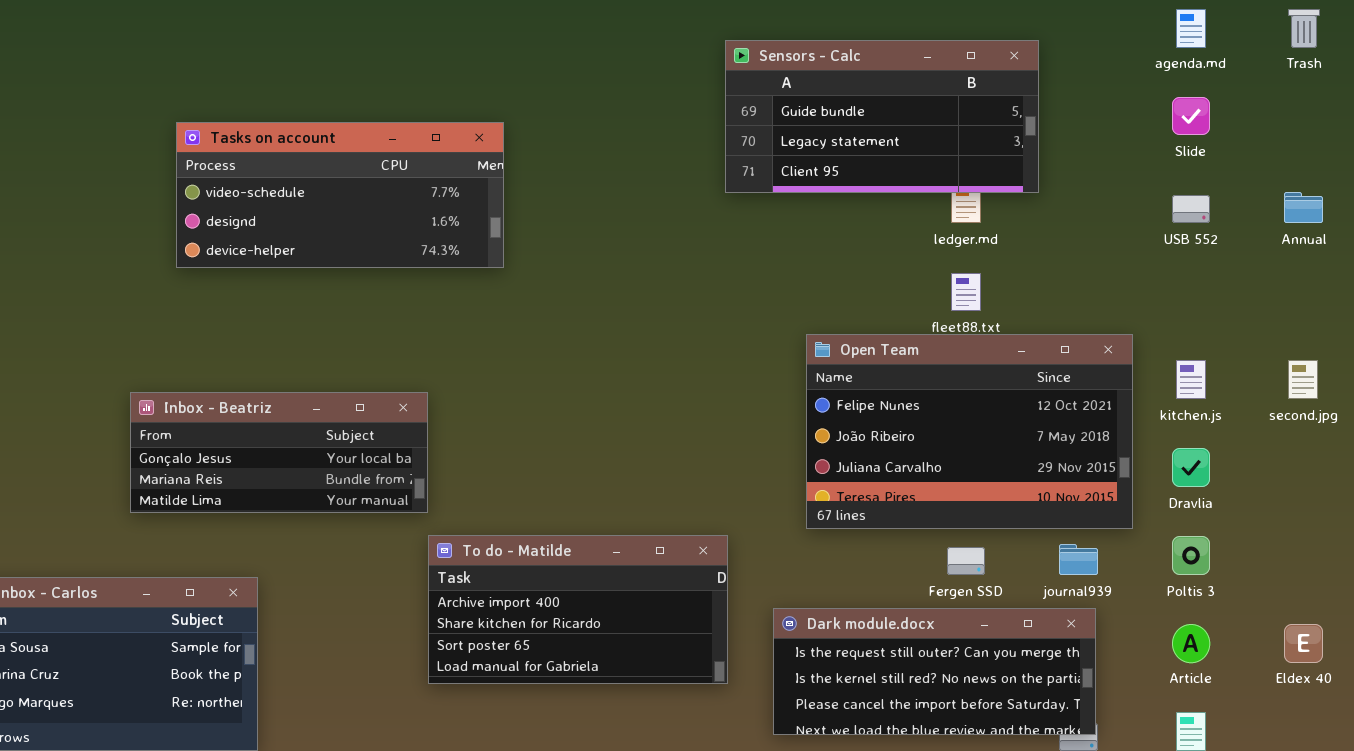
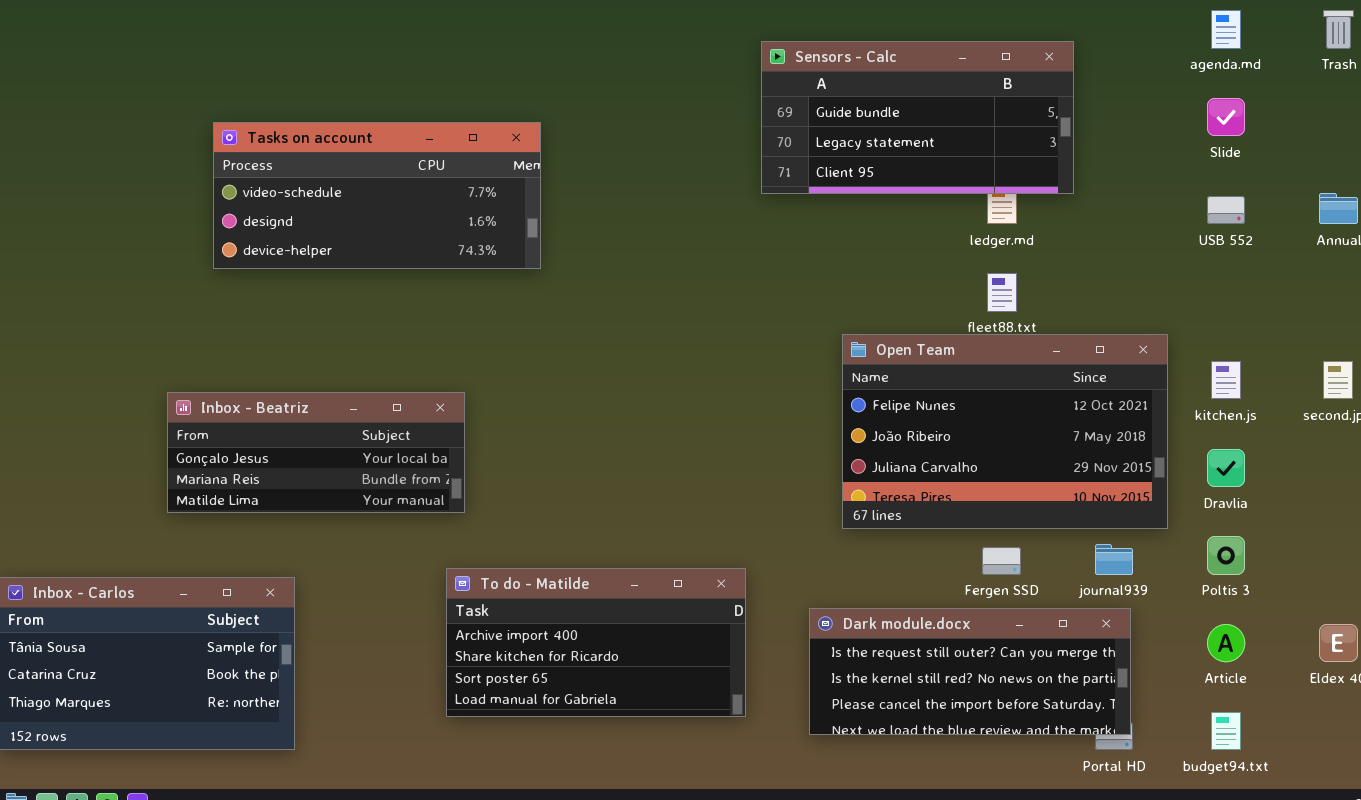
To do - Matilde: [428,535,728,684] -> [446,568,746,717], moved

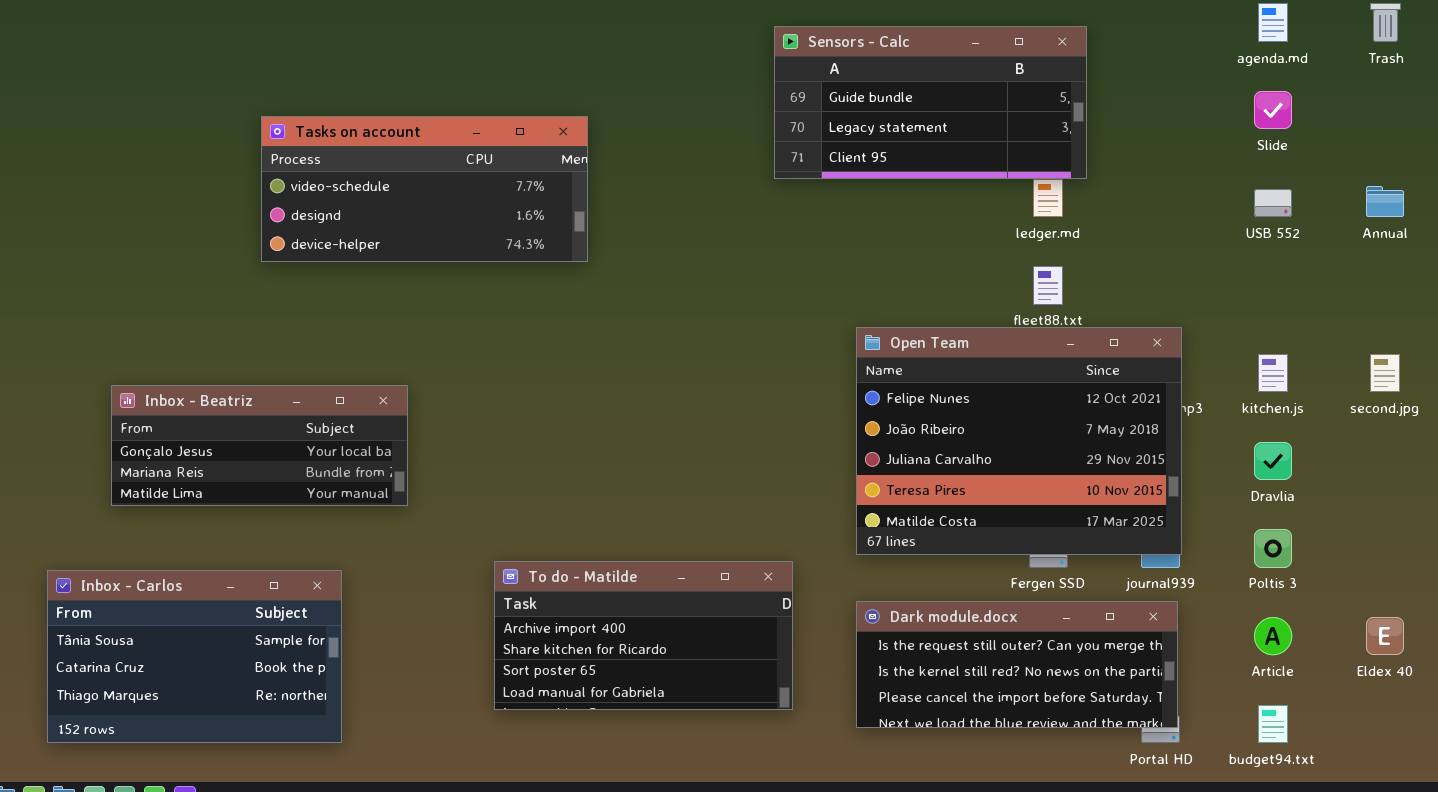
Sensors - Calc: [761,41,1074,194] -> [774,26,1087,179], moved
Open Team: [842,334,1168,529] -> [856,327,1182,555], moved, resized
Inbox - Beatriz: [167,392,465,513] -> [111,385,408,506], moved

